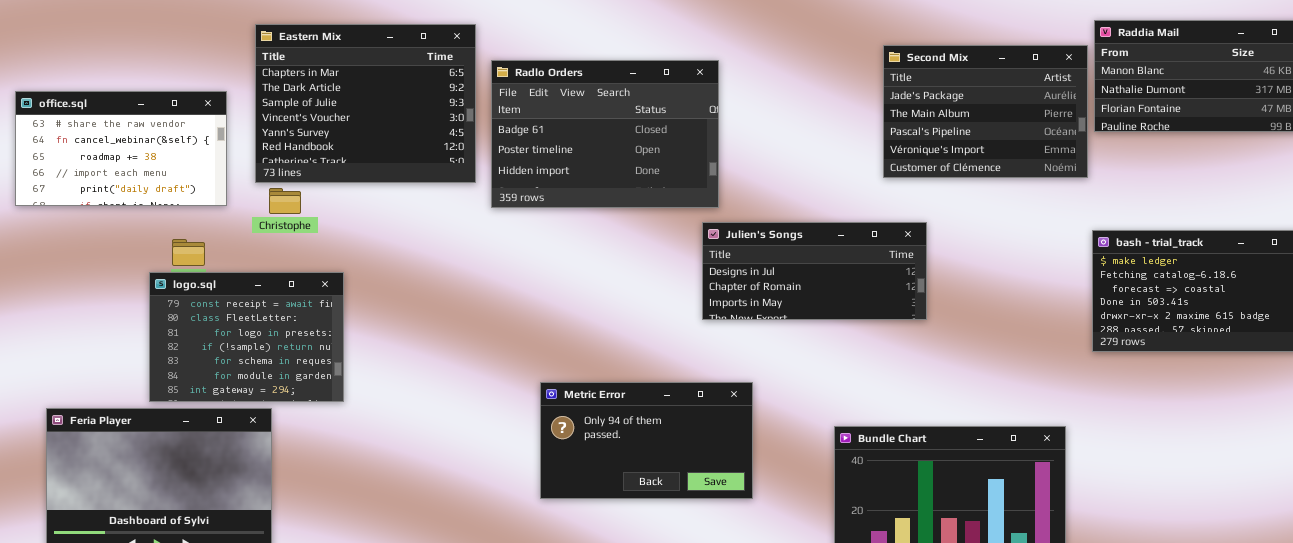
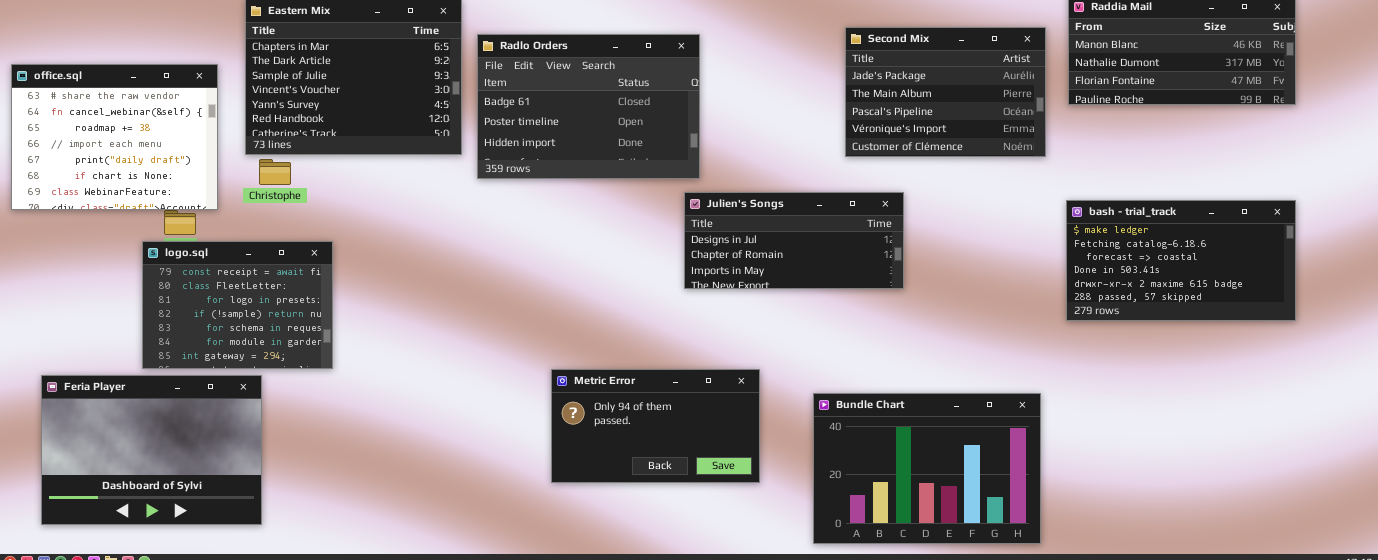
Second Mix: [883,45,1088,178] -> [845,27,1046,157], moved
office.sql: [15,91,227,206] -> [11,64,218,210], resized
Metric Error: [540,382,753,499] -> [551,369,760,483], moved

